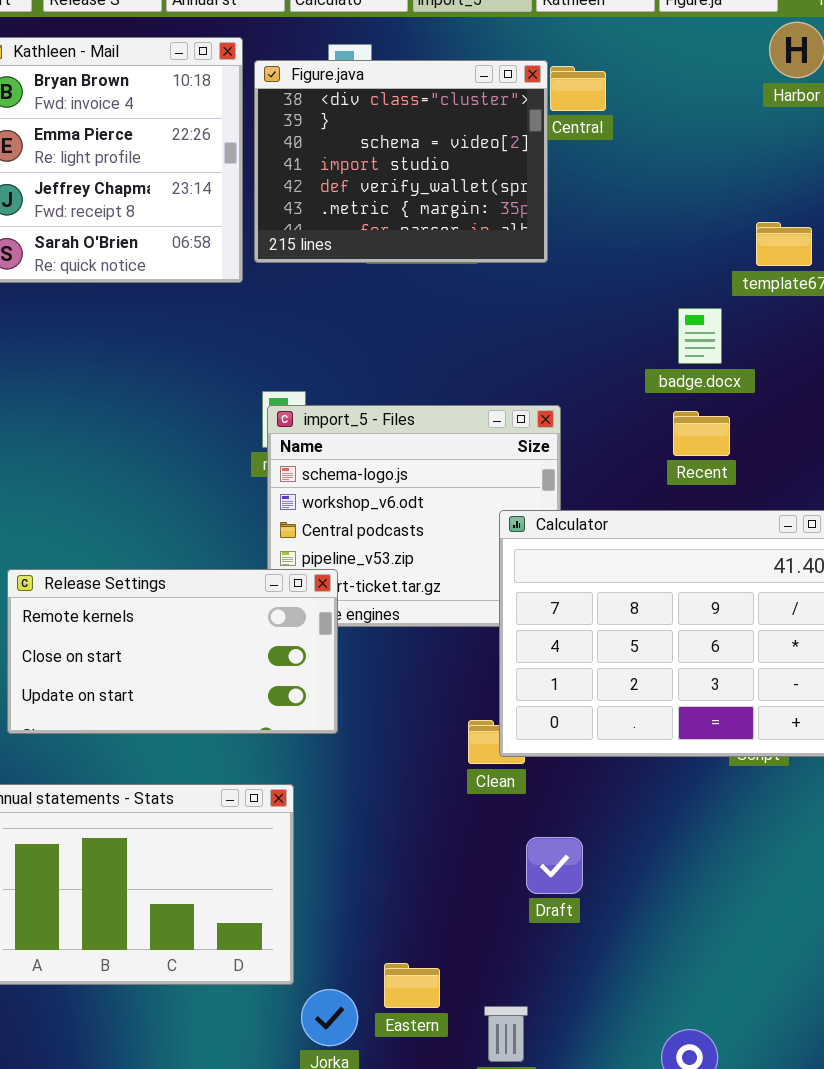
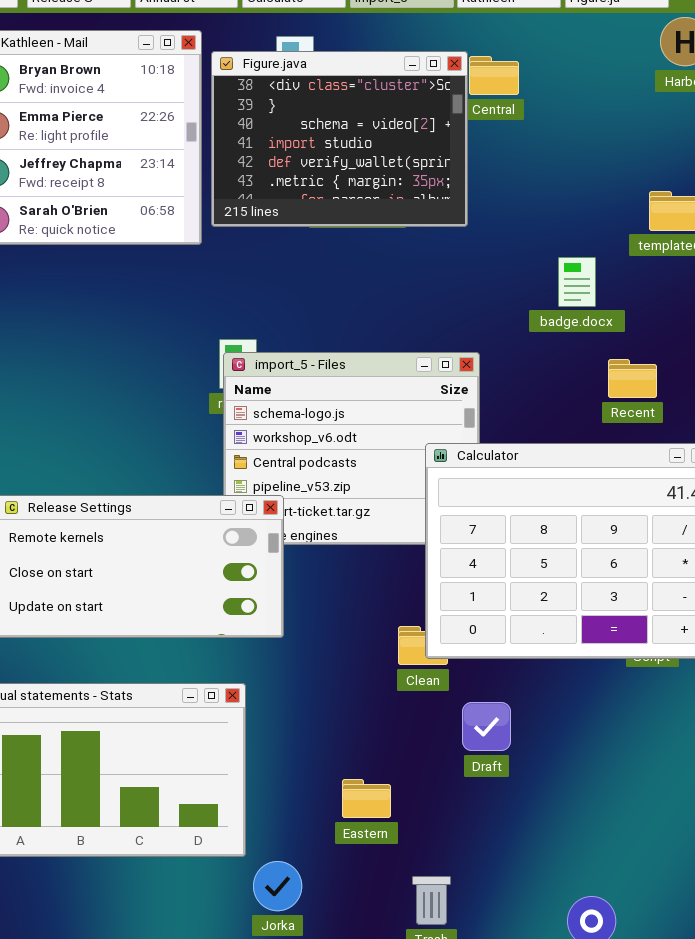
badge.docx: [678,308,722,364] -> [558,257,596,307], moved
Recent: [673,411,730,456] -> [608,359,657,398], moved
Draft: [526,837,583,894] -> [462,702,511,751], moved
Eastern: [384,963,440,1008] -> [342,779,391,818], moved

